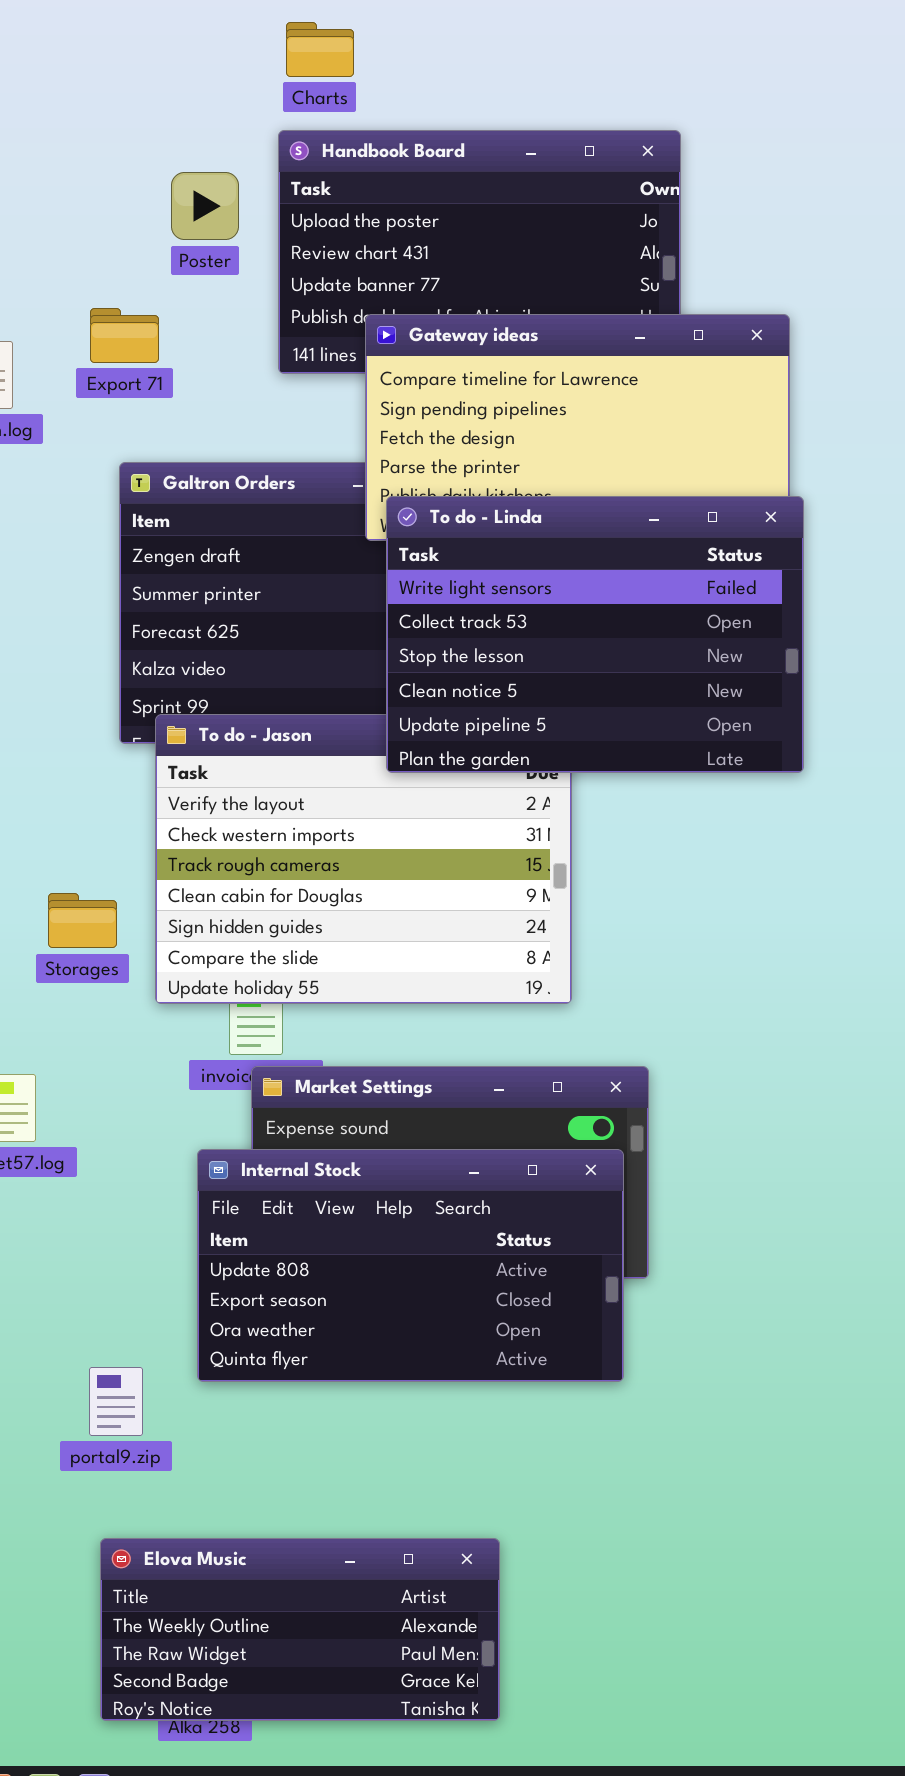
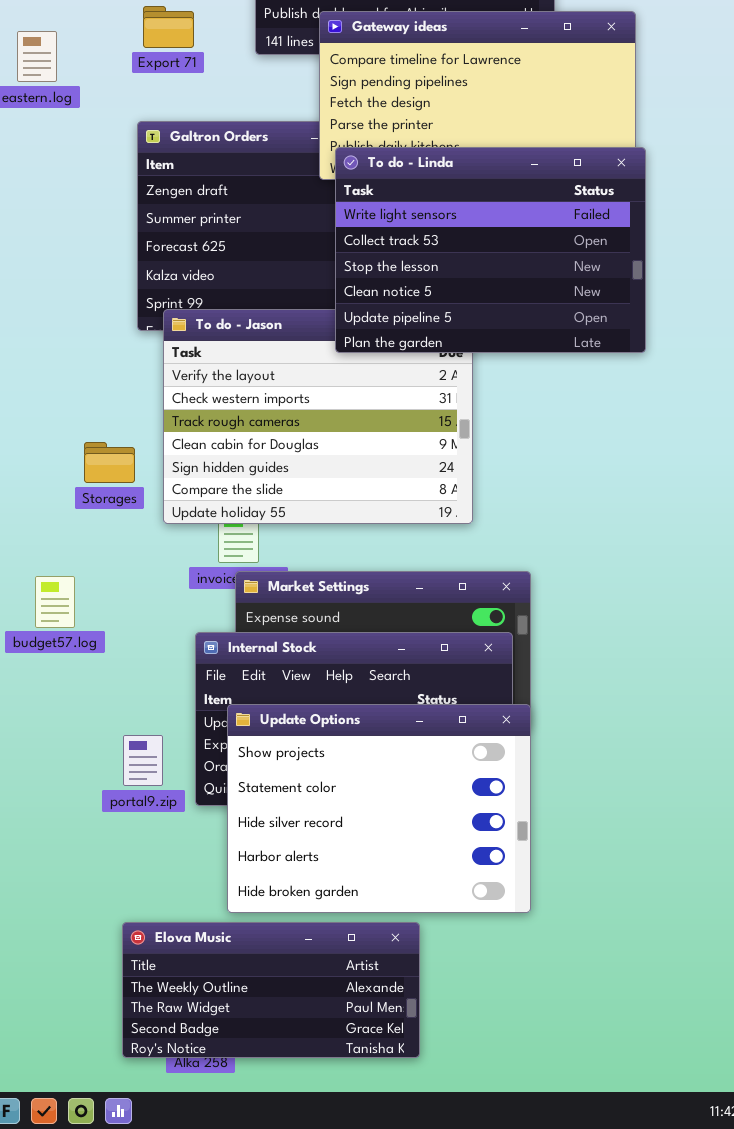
Export 71: [90,308,159,363] -> [143,6,194,48], moved
Update Options: none -> [227,704,531,913], opened
portal9.zip: [89,1367,143,1436] -> [123,735,163,786], moved

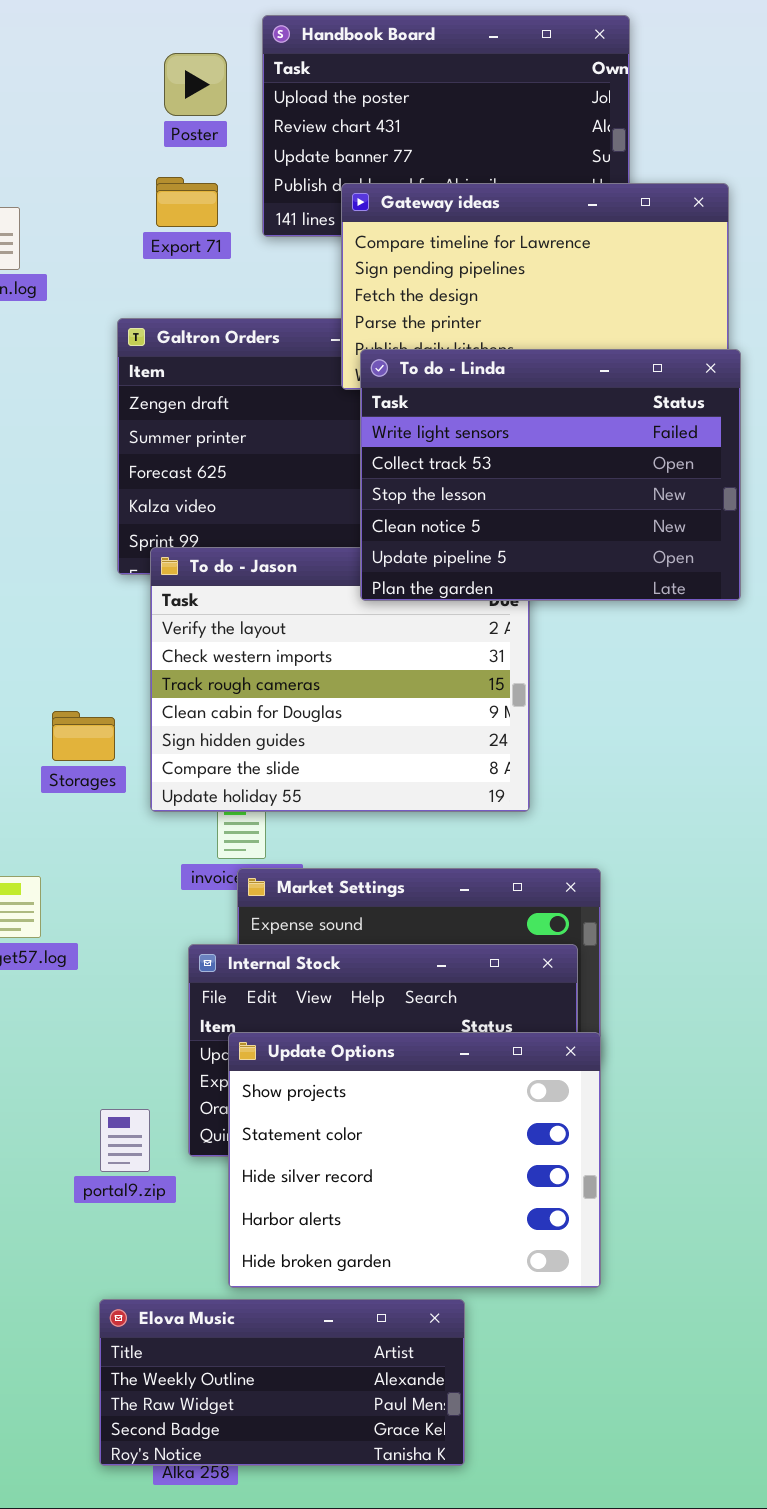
Export 71: [143,6,194,48] -> [156,177,218,227], moved
portal9.zip: [123,735,163,786] -> [100,1109,150,1172], moved

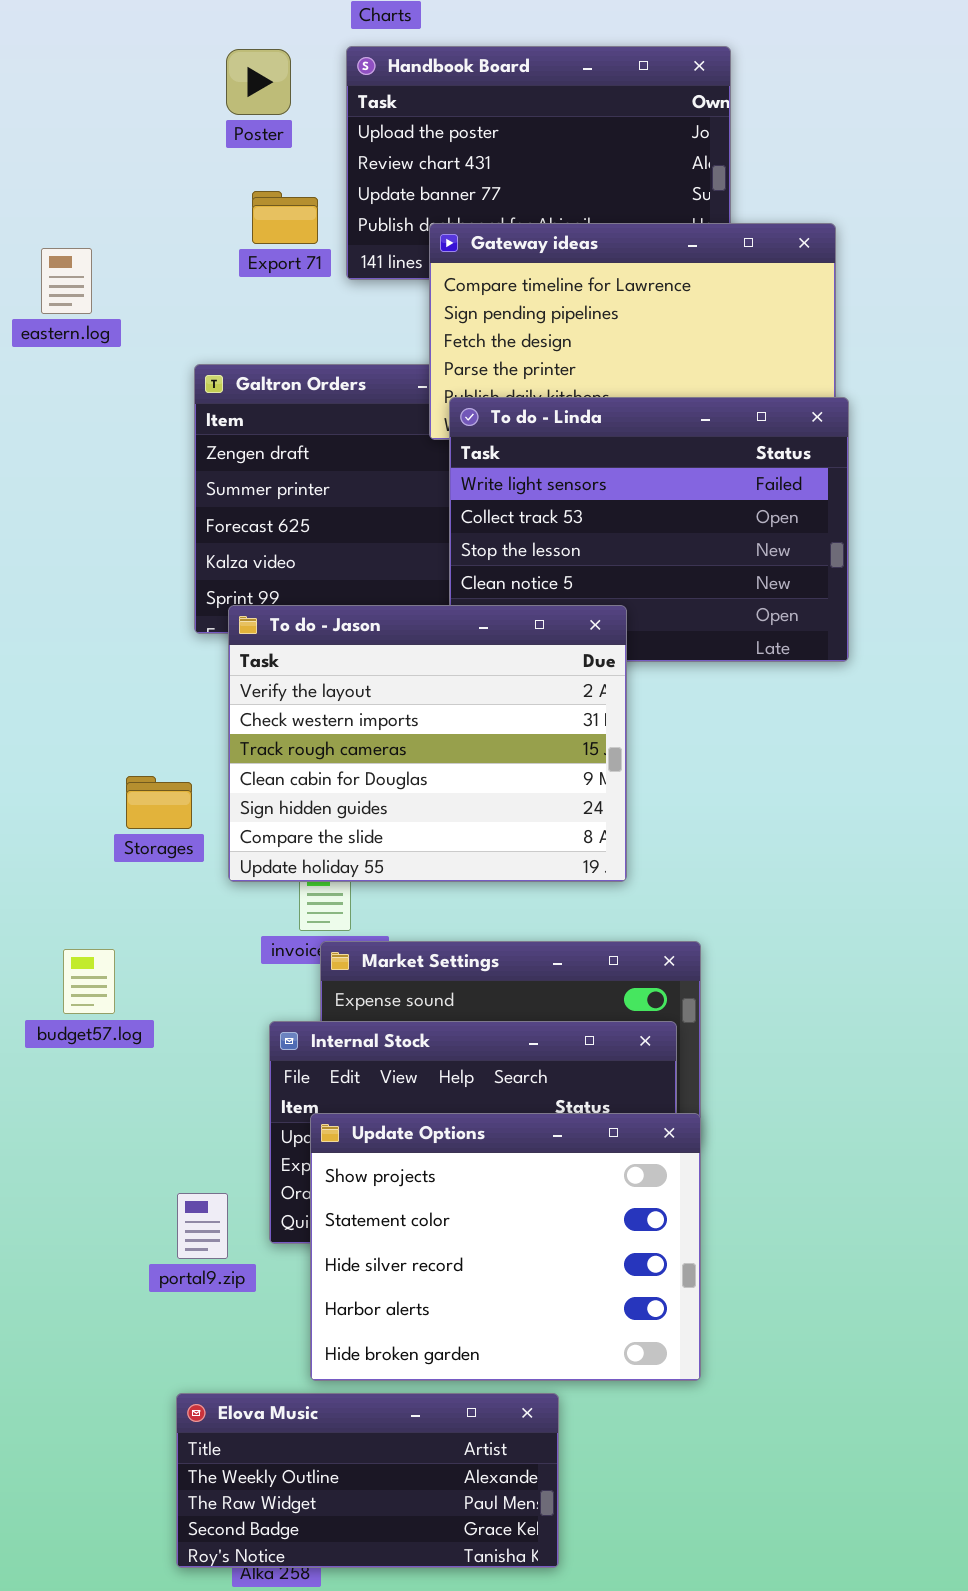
Poster: [164,53,227,116] -> [226,49,291,115], moved
Export 71: [156,177,218,227] -> [252,191,318,244], moved
To do - Jason: [150,547,530,812] -> [228,605,627,882], raised

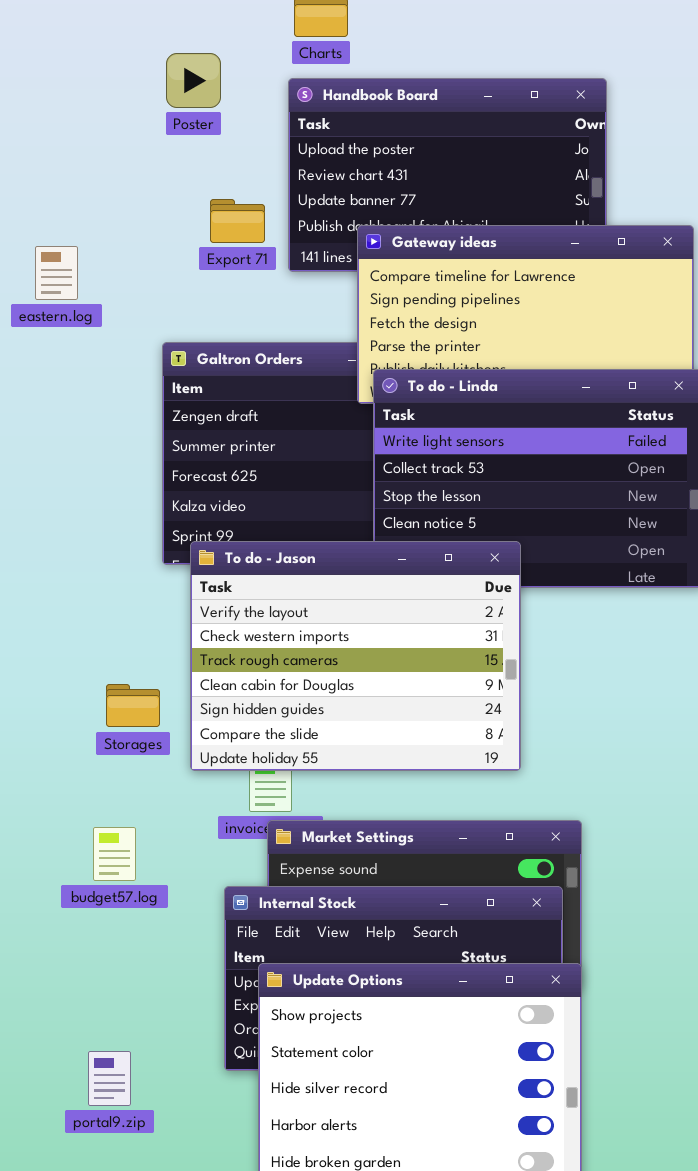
Poster: [226,49,291,115] -> [166,53,221,108], moved
budget57.log: [63,949,115,1014] -> [93,827,136,881], moved
portal9.zip: [177,1193,228,1259] -> [88,1051,131,1106], moved

